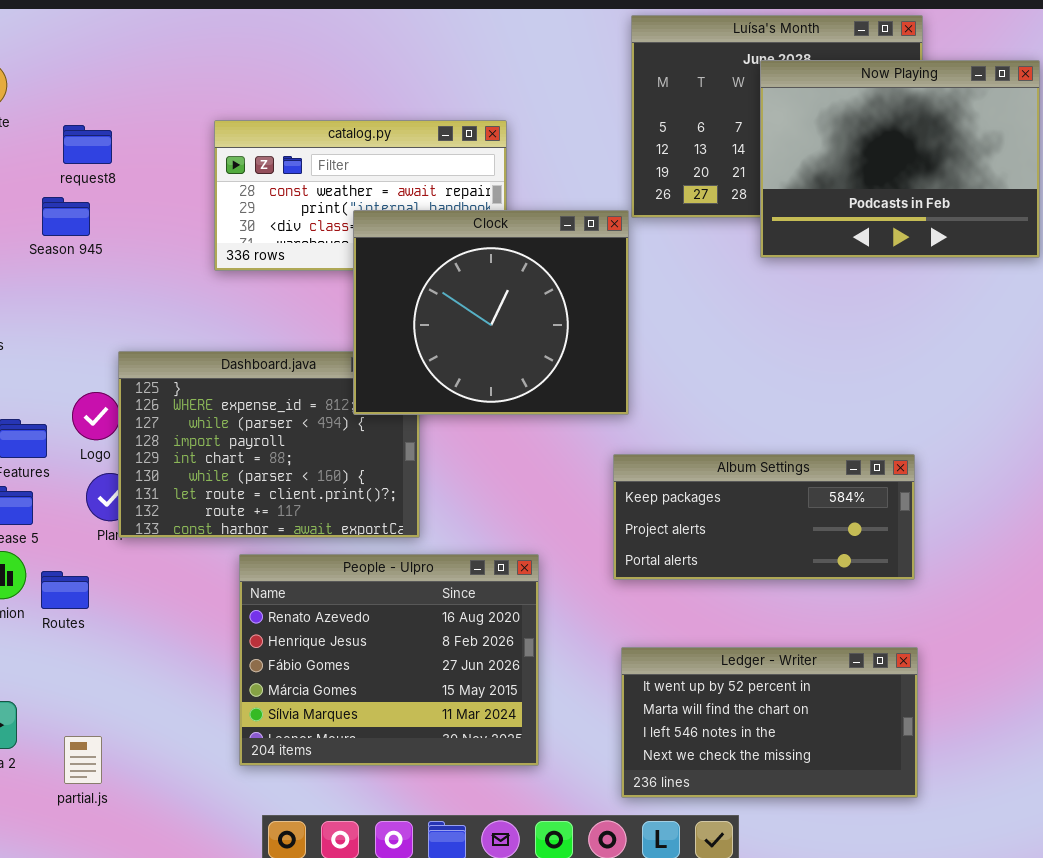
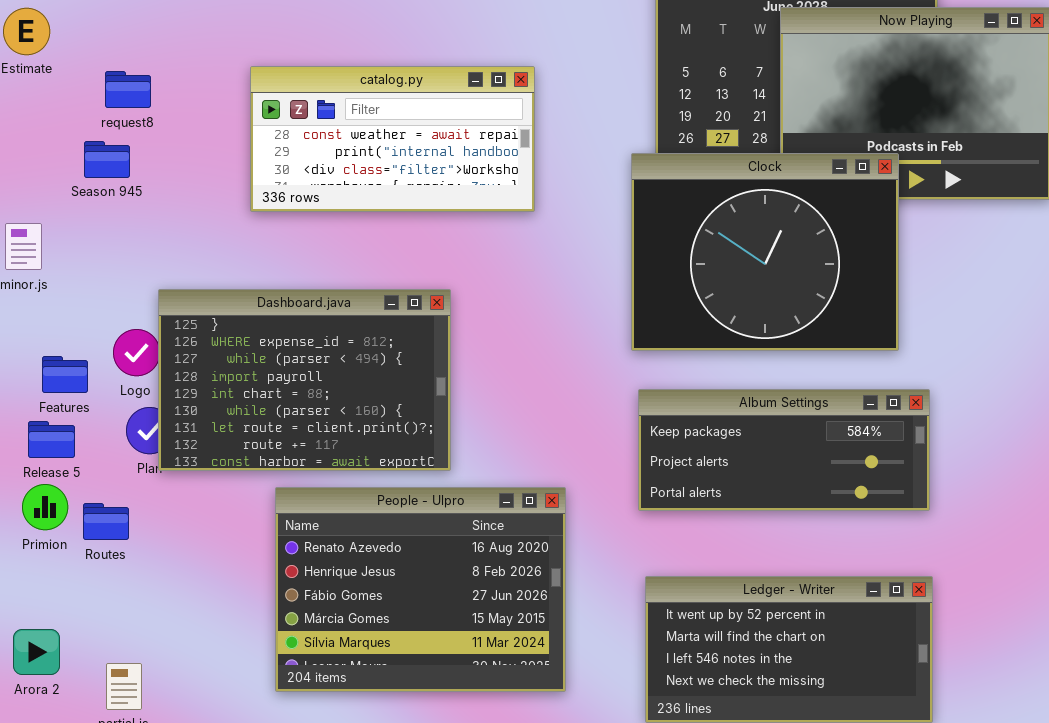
Clock: [353,210,629,415] -> [631,153,899,351], moved

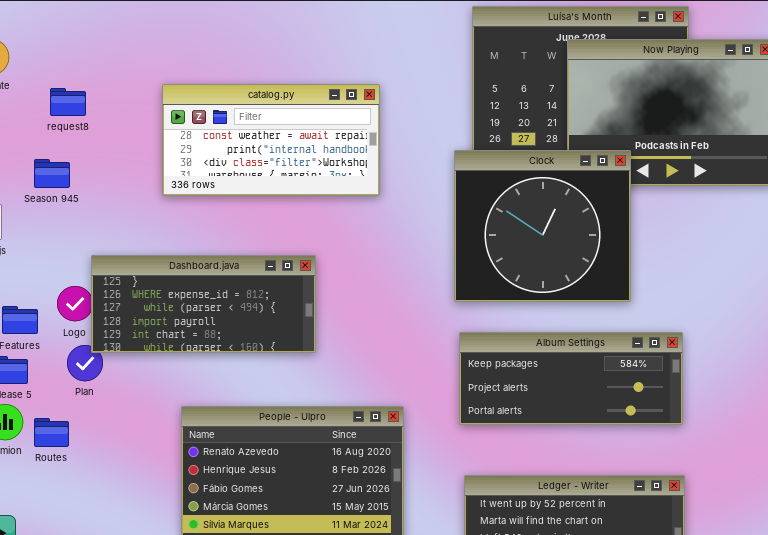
Season 945: [84,141,130,178] -> [34,159,70,188], moved
Clock: [631,153,899,351] -> [454,150,631,302], resized
Dashboard.java: [158,289,451,471] -> [91,255,316,353], resized

